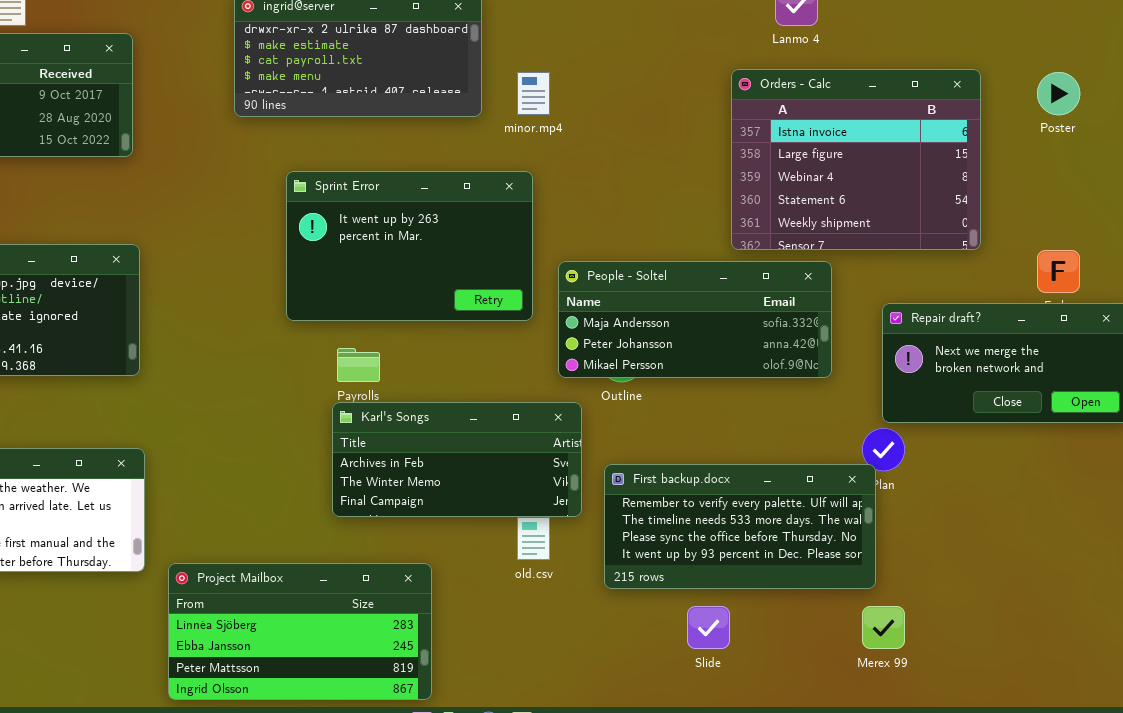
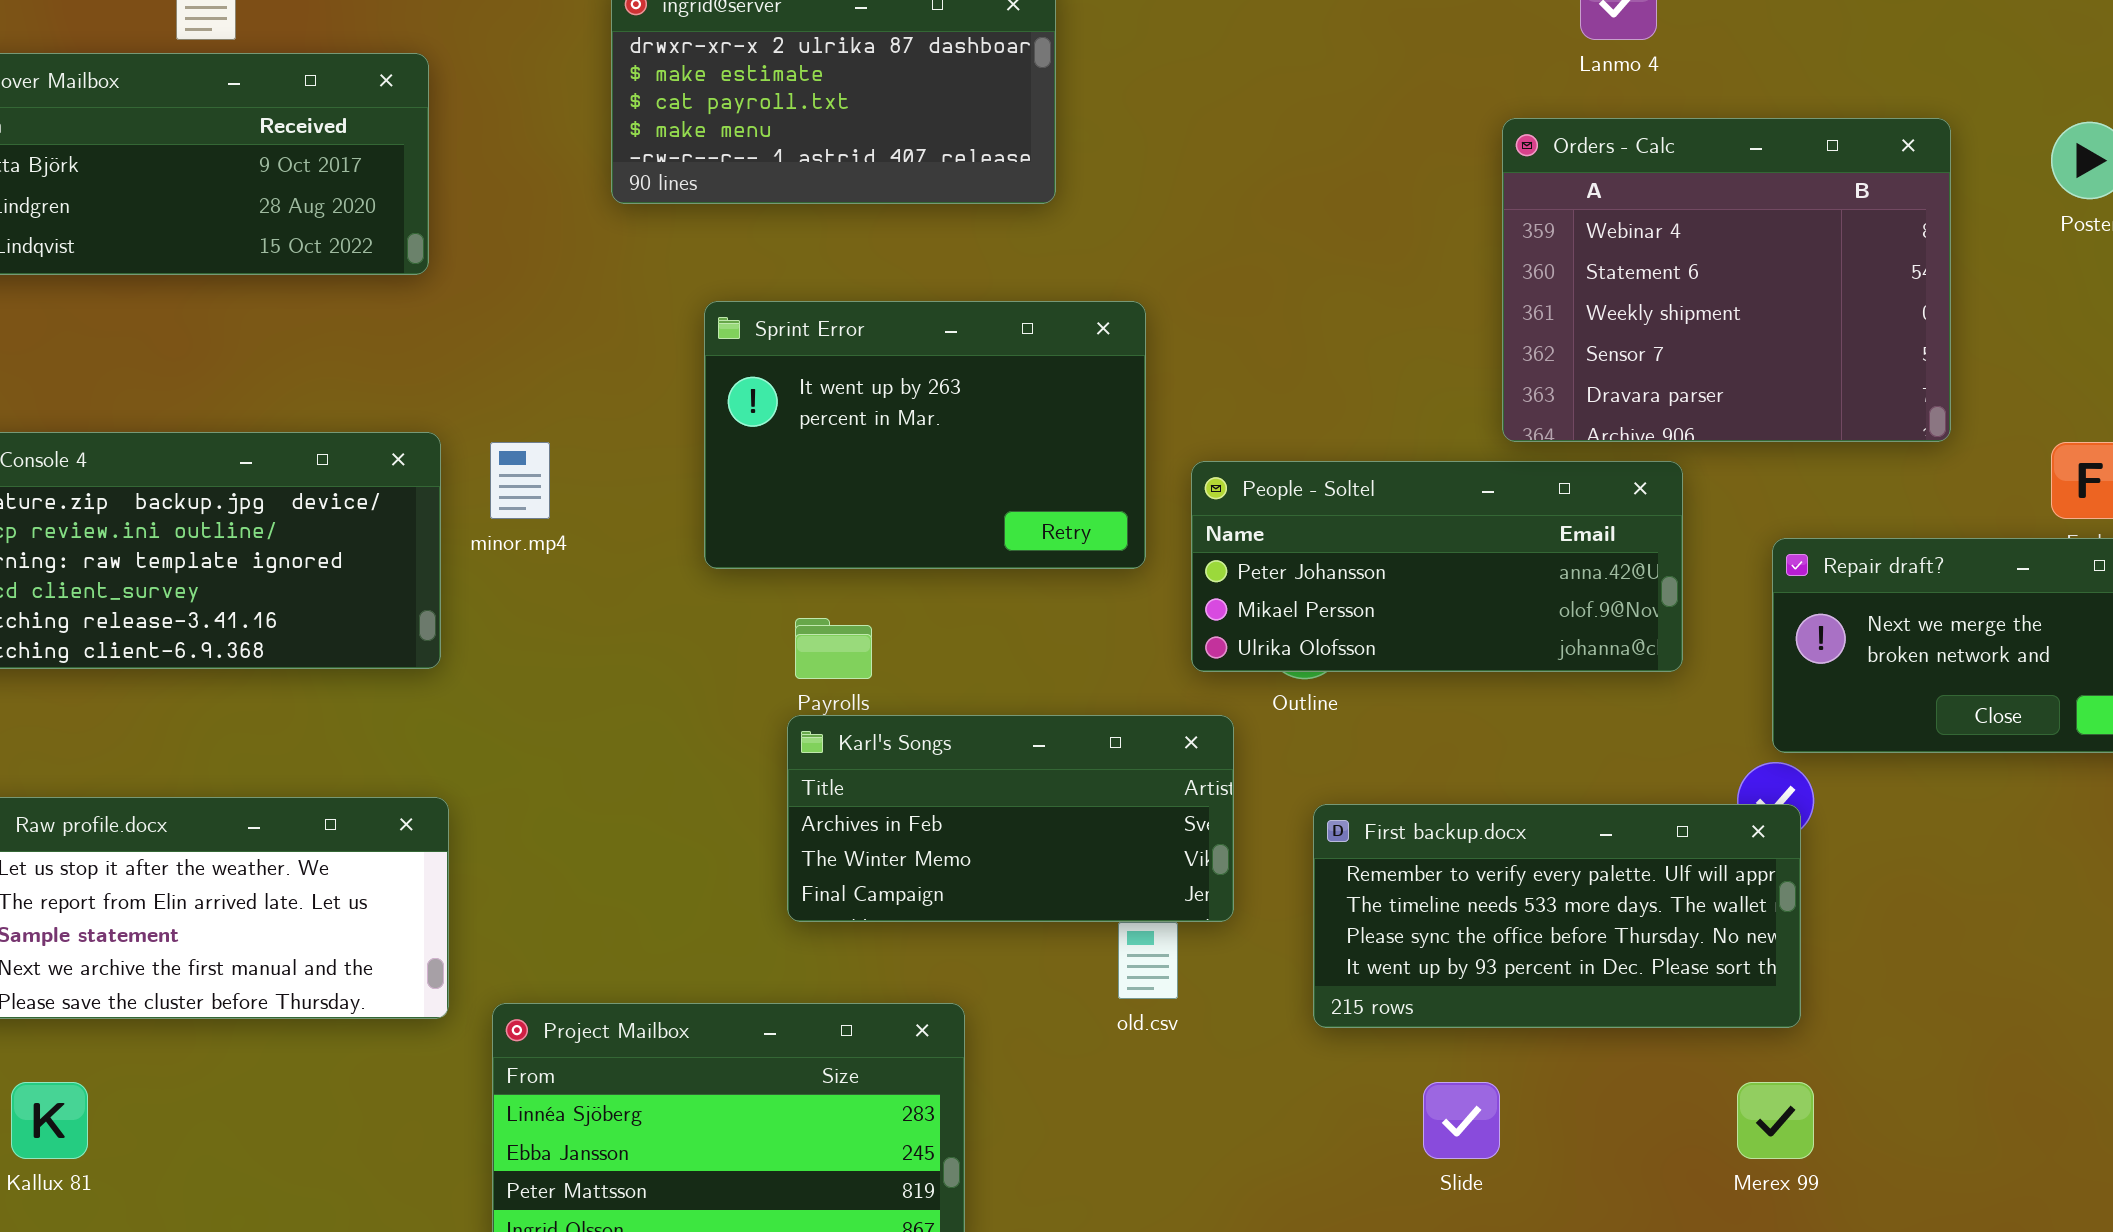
Orders - Calc: [731,69,981,250] -> [1502,118,1951,442], scrolled down 2 rows
minor.mp4: [517,72,550,115] -> [490,442,550,519], moved
People - Soltel: [558,261,832,378] -> [1191,461,1683,672], scrolled down 1 row
First backup.docx: [604,464,876,589] -> [1313,804,1801,1028], moved

